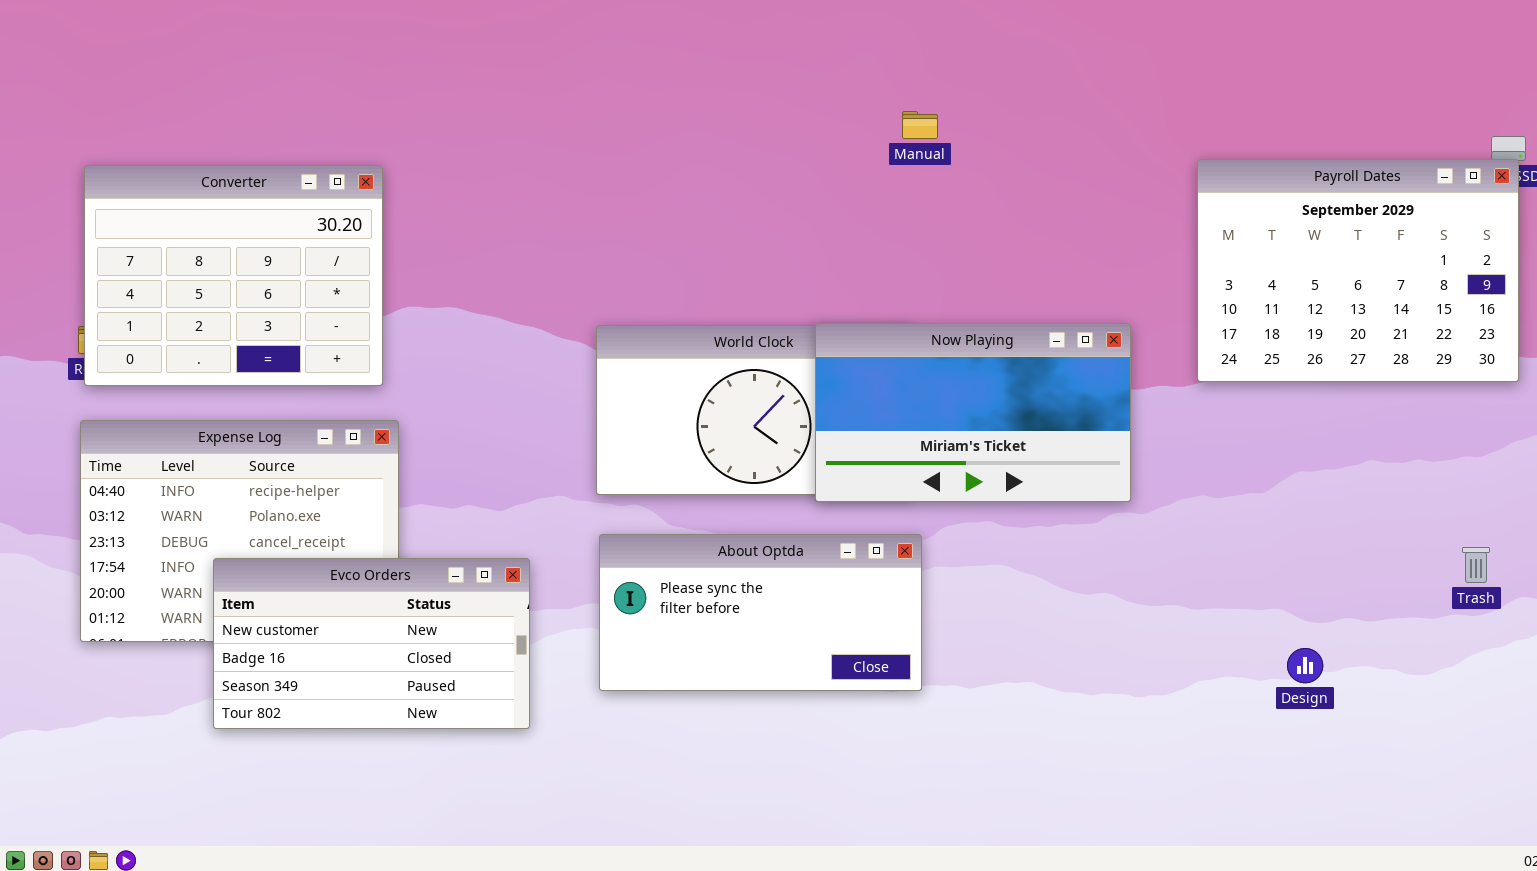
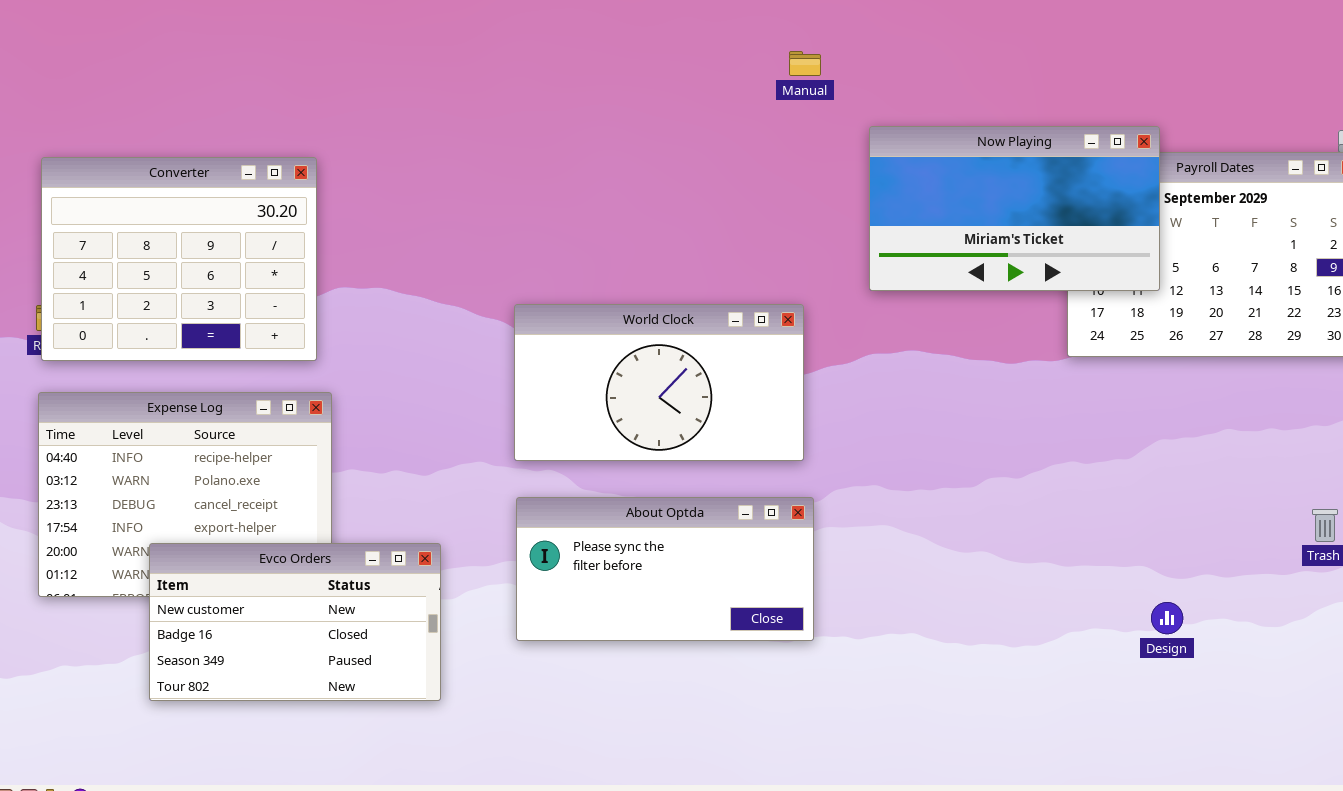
Manual: [902,111,938,139] -> [789,51,821,76], moved
Now Playing: [815,323,1131,502] -> [869,126,1160,291], moved
Evco Orders: [213,558,530,729] -> [149,543,441,701], moved

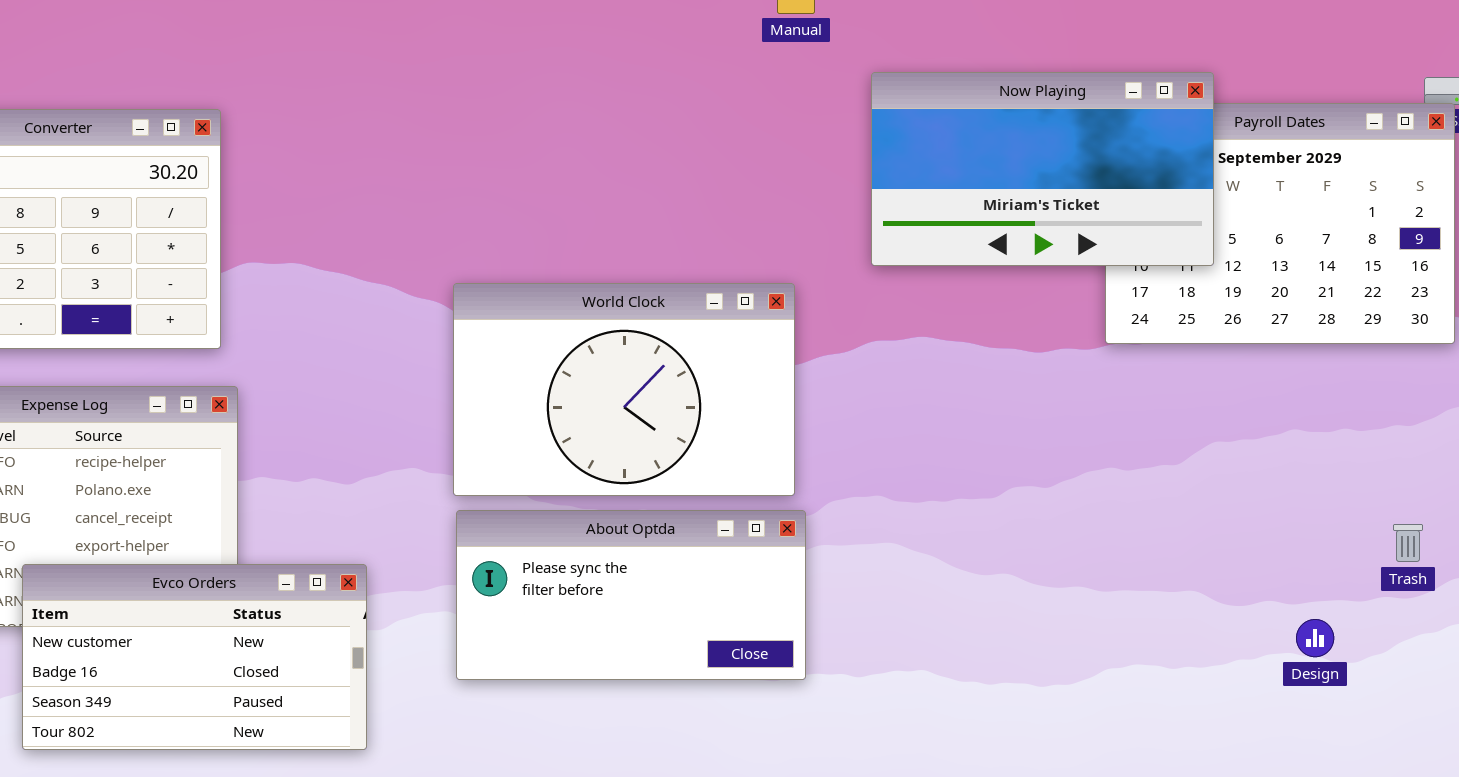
World Clock: [514,304,804,461] -> [453,283,795,496], resized
Design: [1151,602,1183,634] -> [1296,619,1334,657], moved

